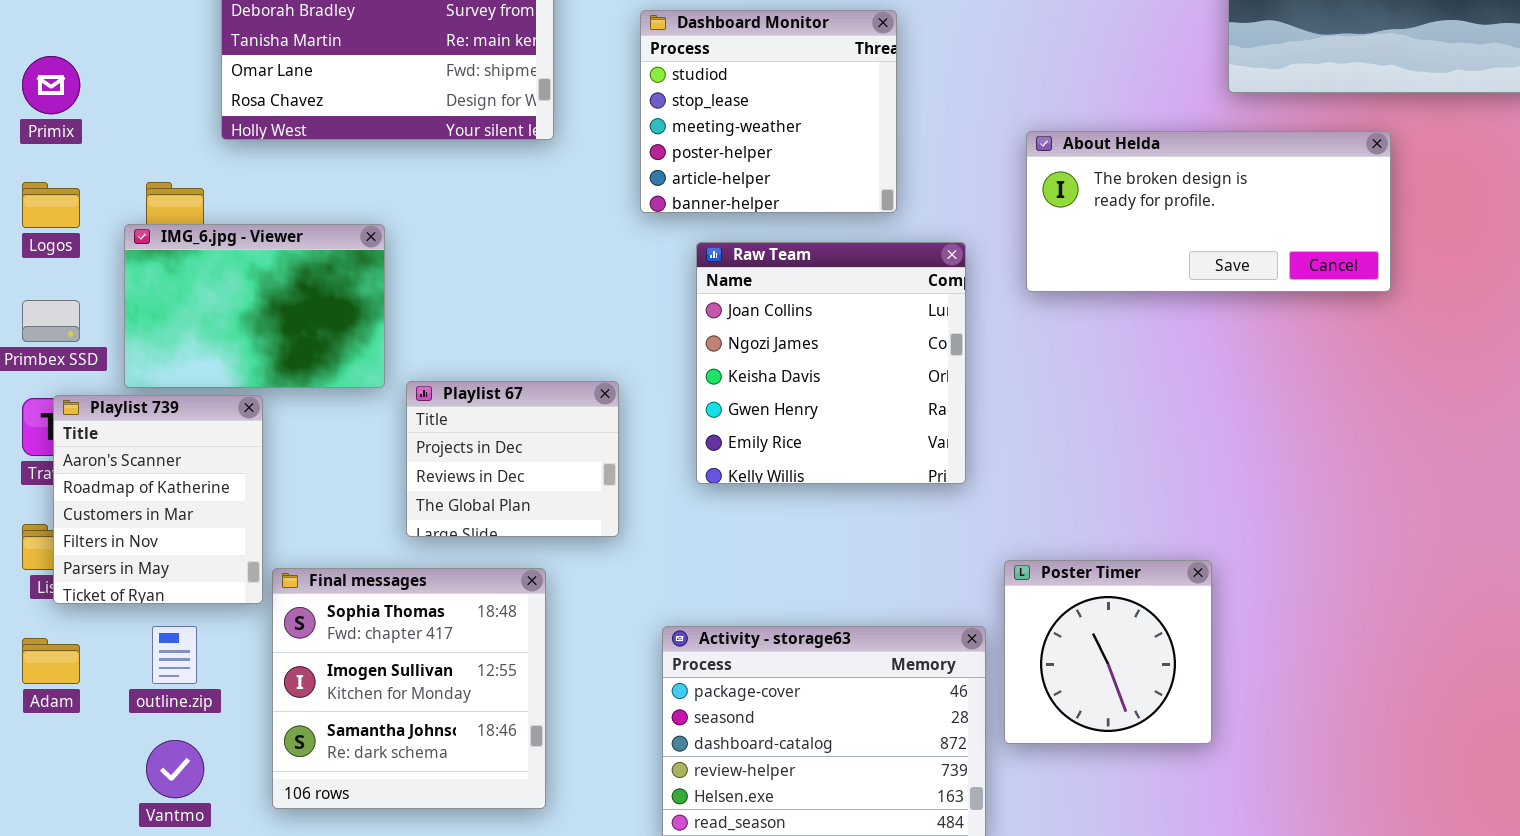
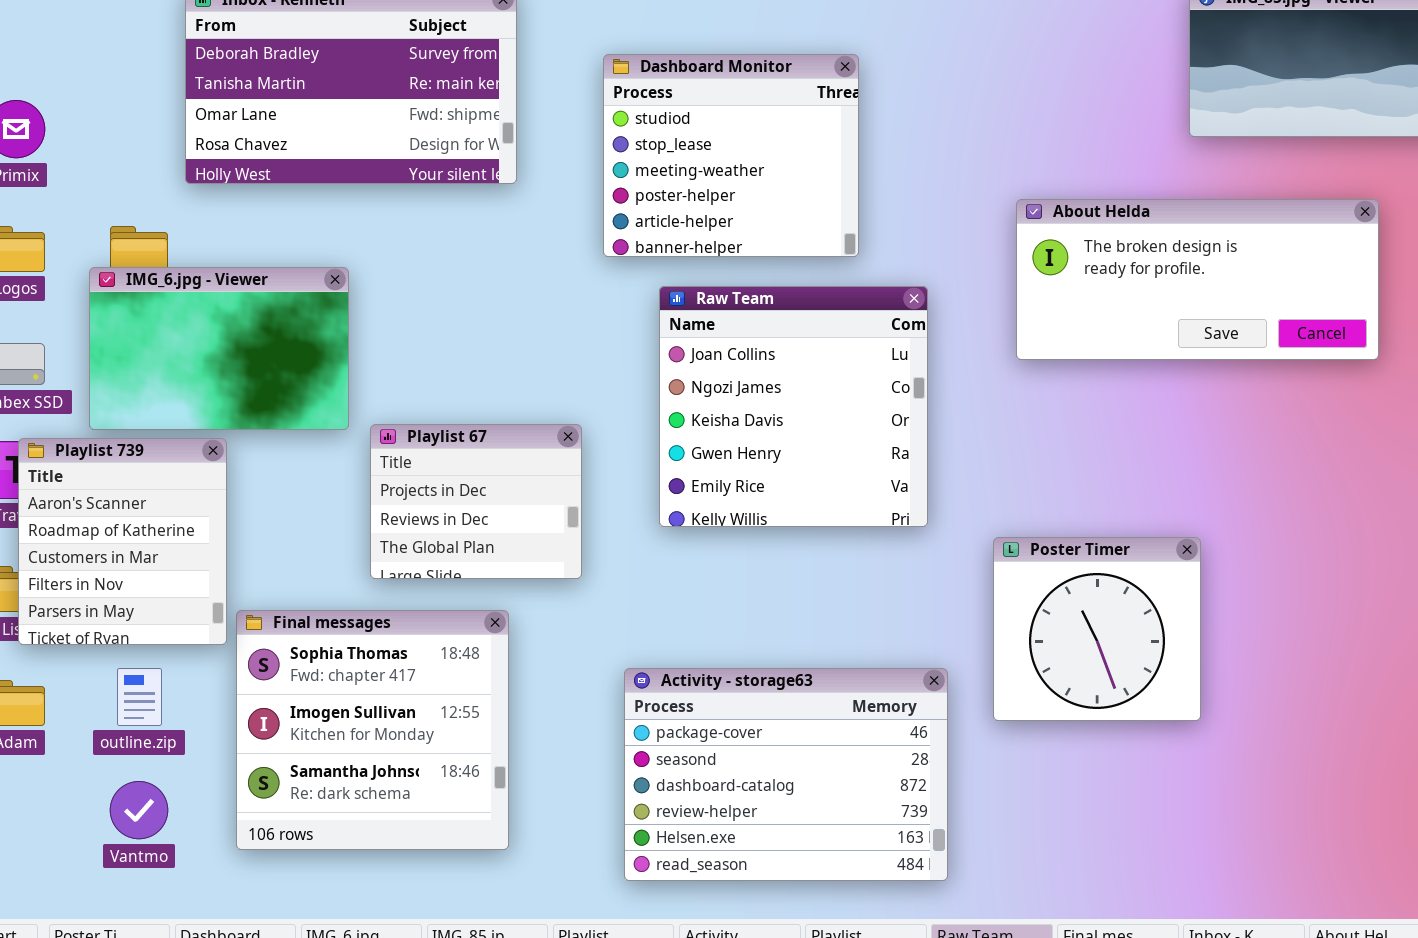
About Helda: [1026,131,1391,292] -> [1016,199,1379,360], moved
Poster Timer: [1004,560,1212,744] -> [993,537,1201,721], moved

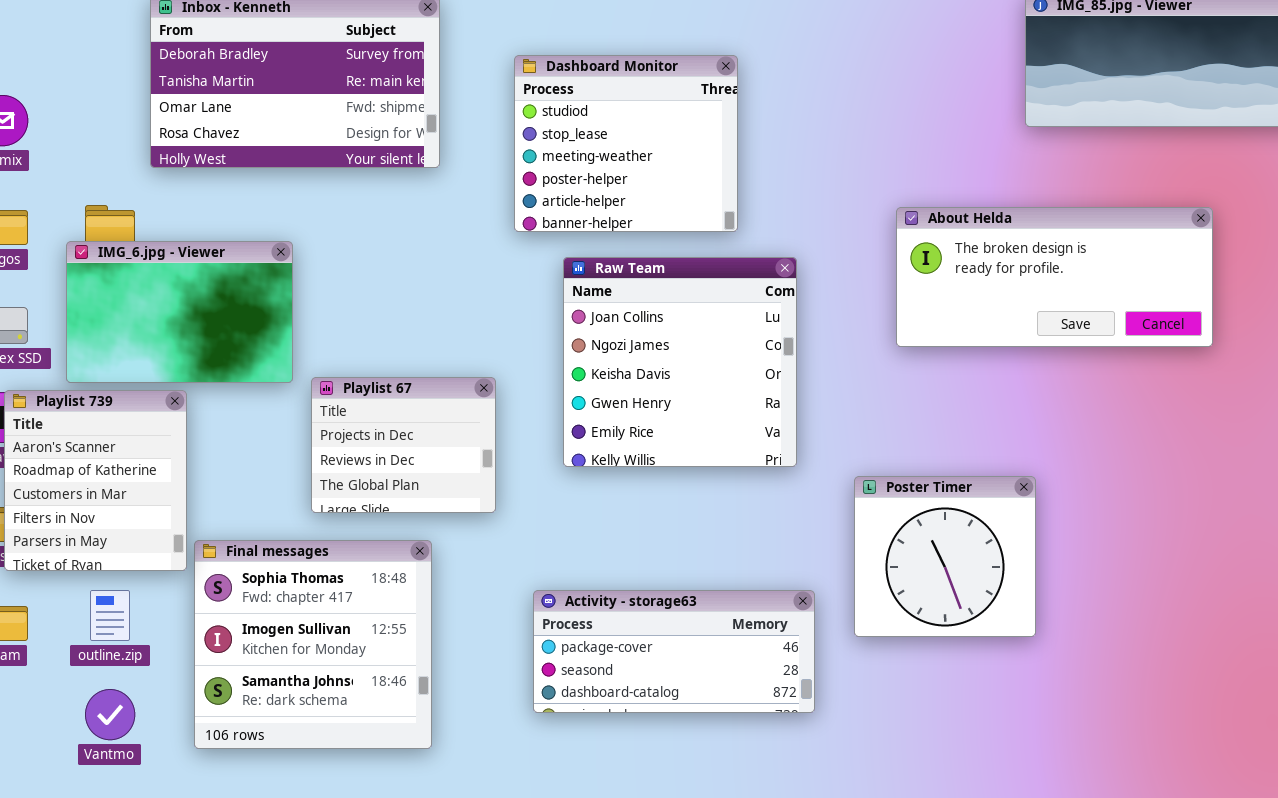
About Helda: [1016,199,1379,360] -> [896,207,1213,347], moved
Activity - storage63: [624,668,948,881] -> [533,590,815,713], resized

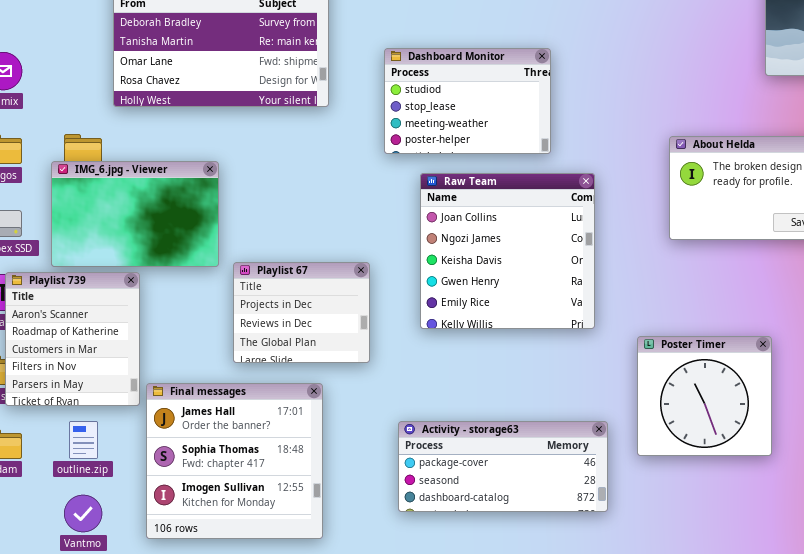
Dashboard Monitor: [514,55,738,232] -> [384,48,551,154], resized
Final messages: [194,540,432,749] -> [146,383,323,539], scrolled up 1 row

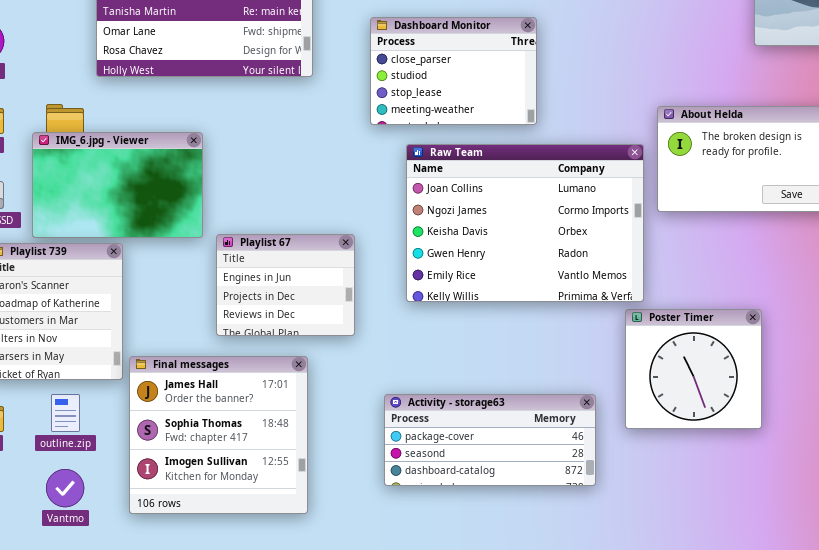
Dashboard Monitor: [384,48,551,154] -> [370,17,537,125], scrolled up 1 row
Raw Team: [420,173,595,329] -> [406,144,644,302], resized
Playlist 67: [233,262,370,363] -> [216,234,355,336], scrolled up 1 row

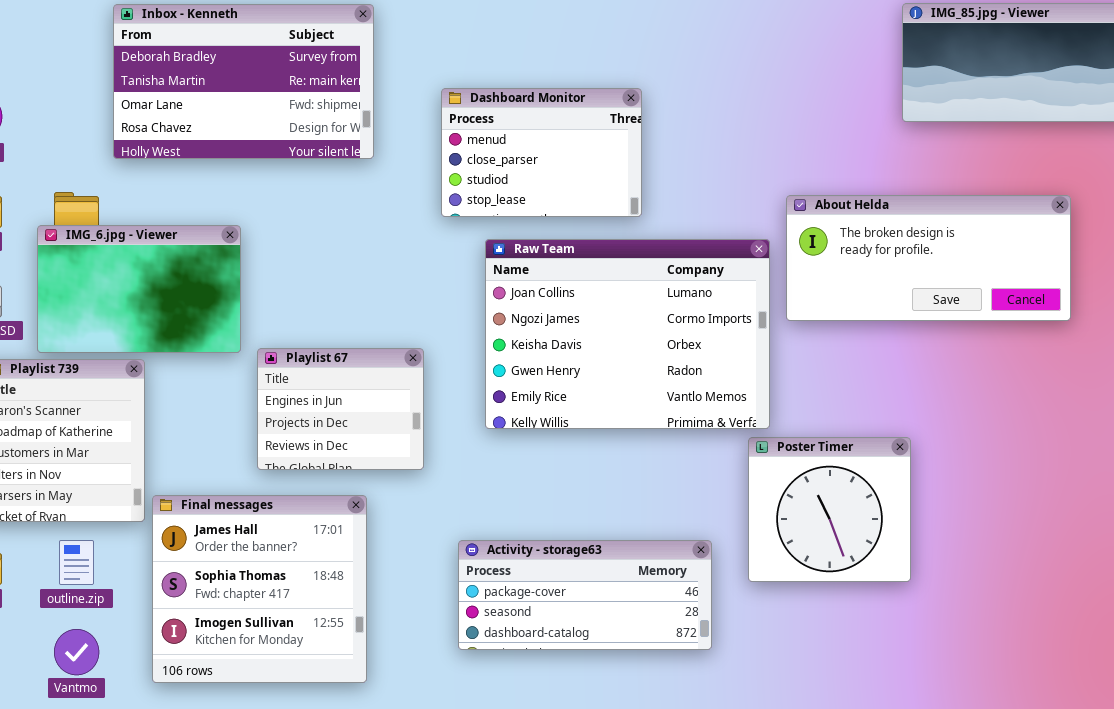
Dashboard Monitor: [370,17,537,125] -> [441,88,642,217], scrolled up 1 row

